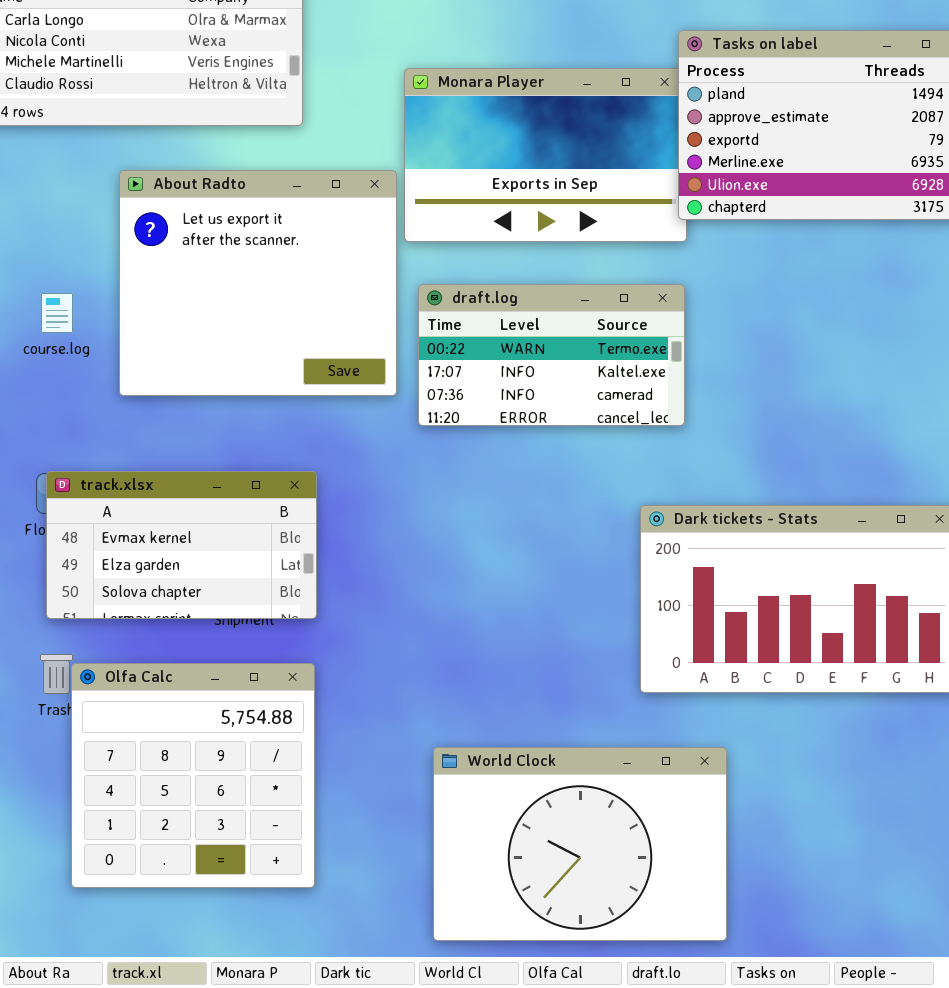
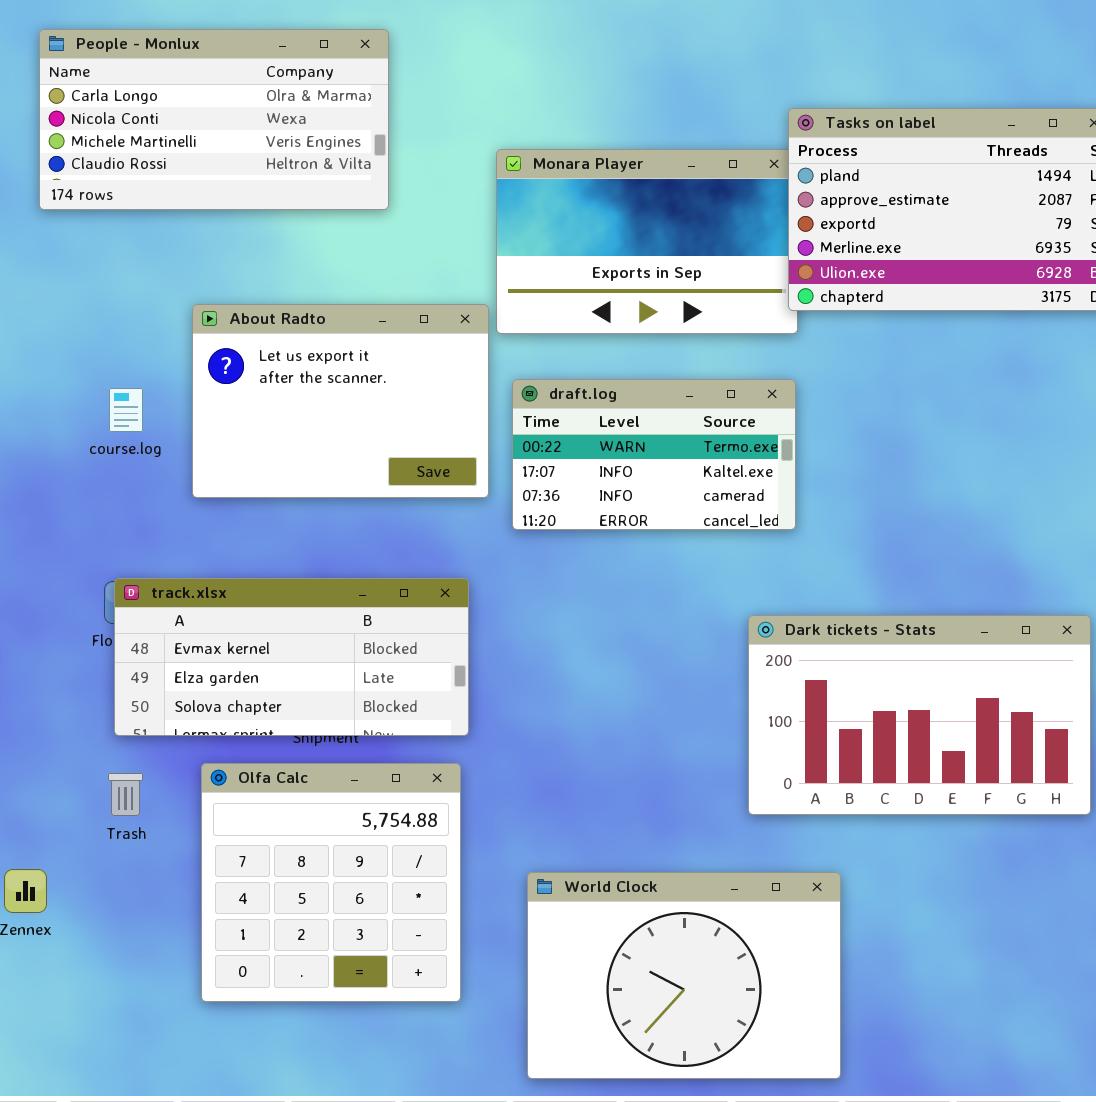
About Radto: [119,170,397,396] -> [192,304,489,498], resized
track.xlsx: [46,471,317,619] -> [114,578,469,736], resized
Olfa Calc: [71,663,315,888] -> [201,763,461,1002], moved

